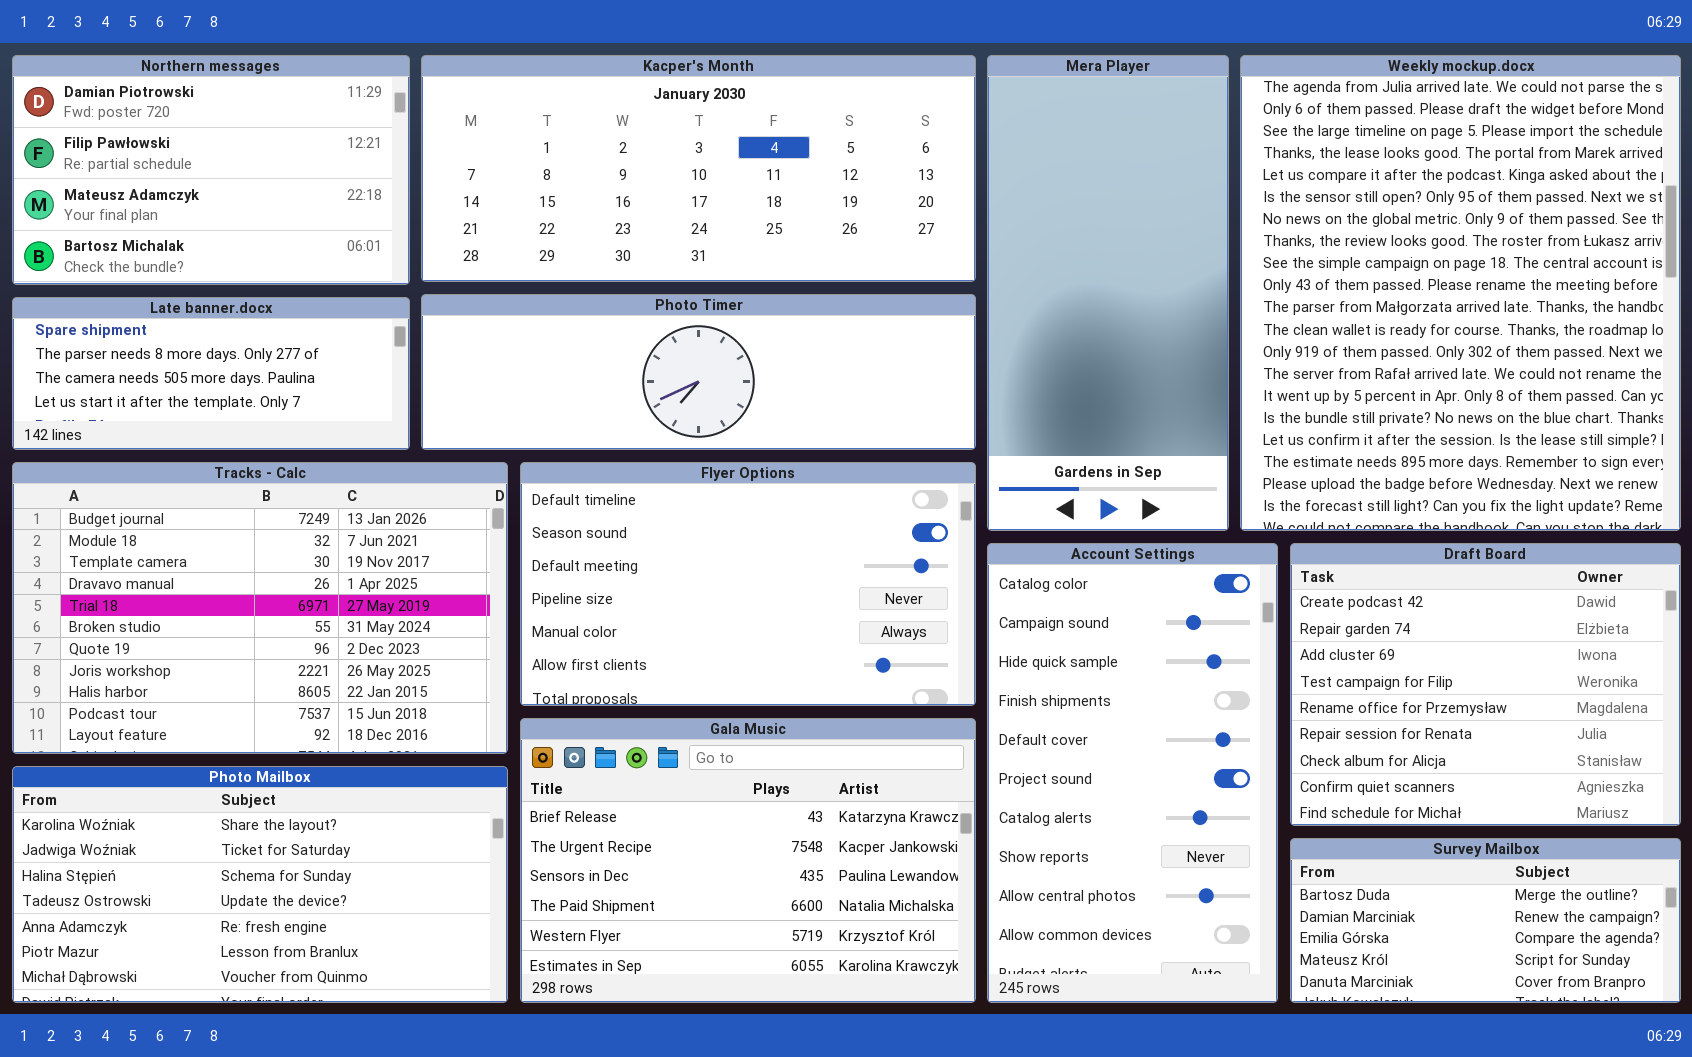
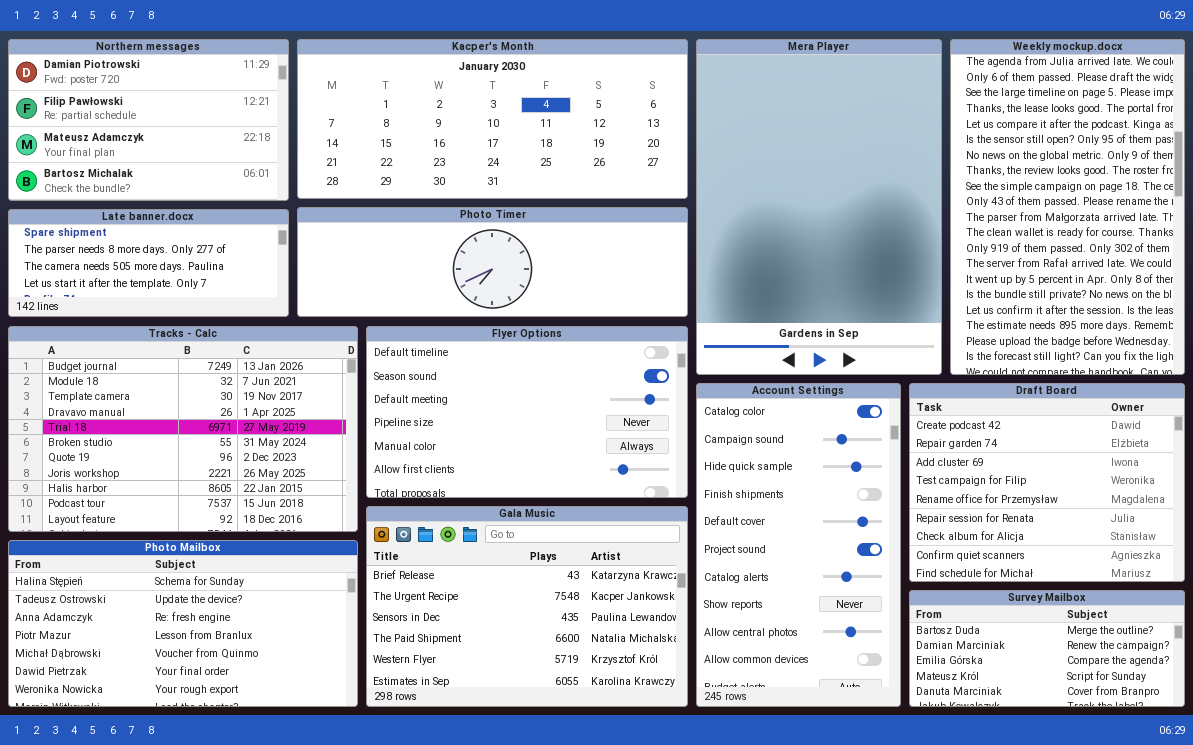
Mera Player: [987,55,1229,531] -> [696,39,942,375], resized
Weekly mockup.docx: [1240,55,1681,531] -> [950,39,1185,375], resized
Photo Mailbox: [12,766,508,1003] -> [8,540,358,707], scrolled down 2 rows

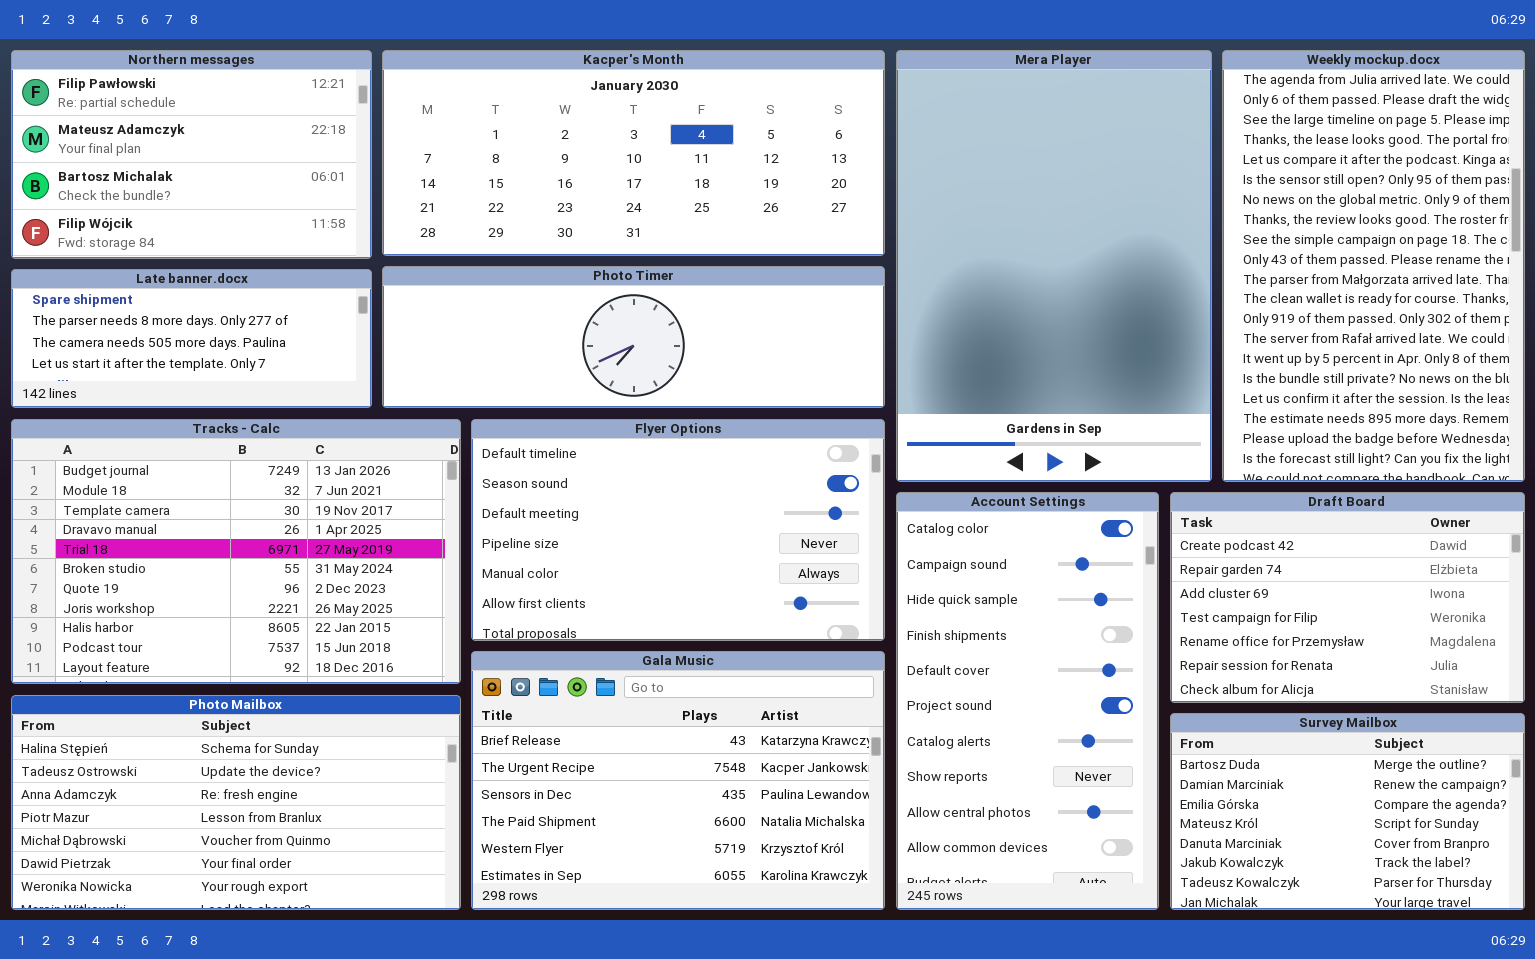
Northern messages: [8,39,289,201] -> [11,50,372,259], scrolled down 1 row
Draft Board: [909,383,1185,582] -> [1170,492,1525,703], resized
Survey Mailbox: [909,590,1185,707] -> [1170,713,1525,910], resized

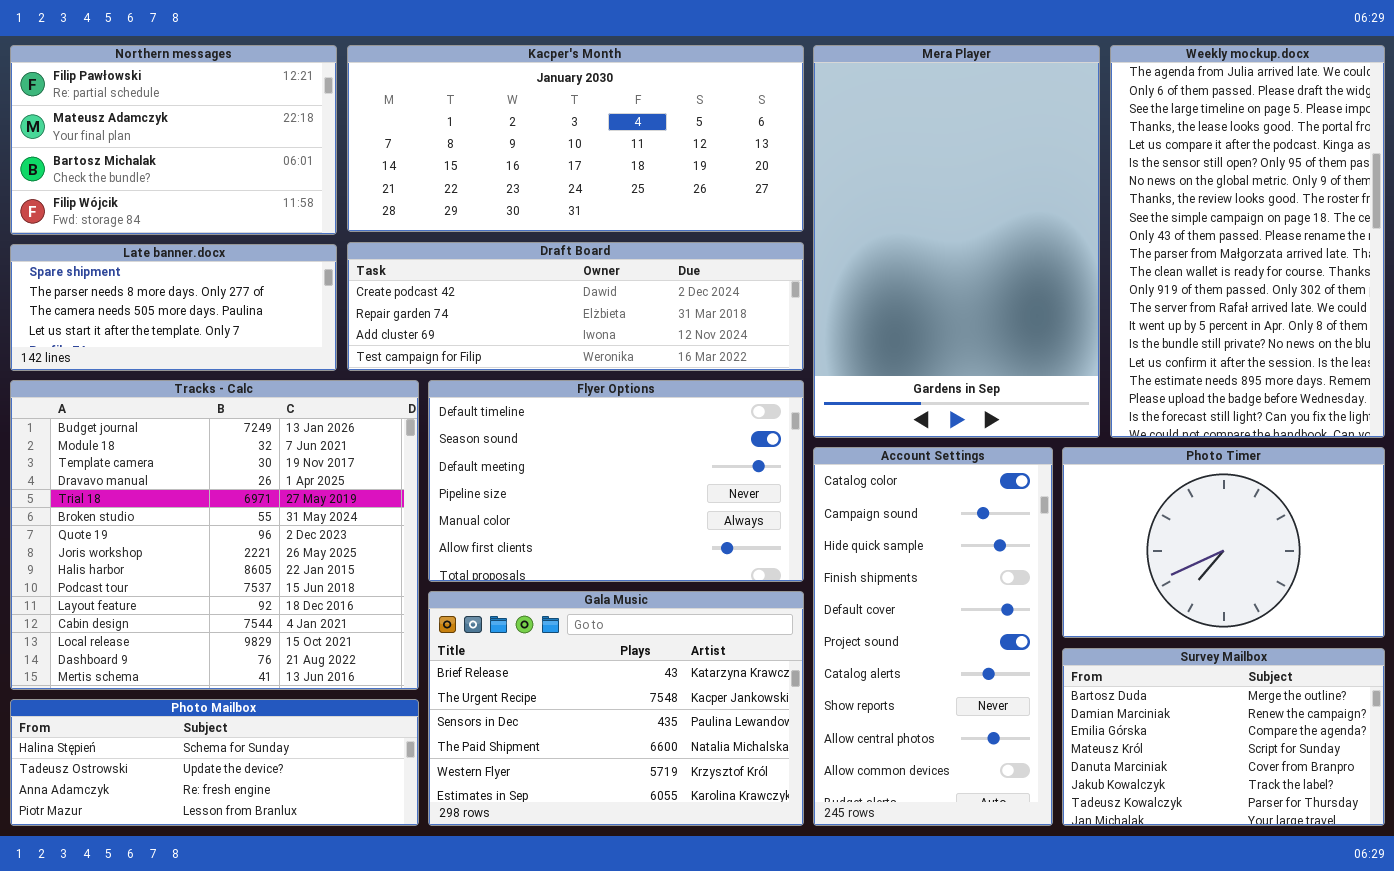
Photo Timer: [382,266,885,408] -> [1062,447,1385,638], moved, resized
Tracks - Calc: [11,419,461,684] -> [10,380,419,690], resized
Draft Board: [1170,492,1525,703] -> [347,242,804,371], moved, resized
Photo Mailbox: [11,695,461,910] -> [10,699,419,826], resized

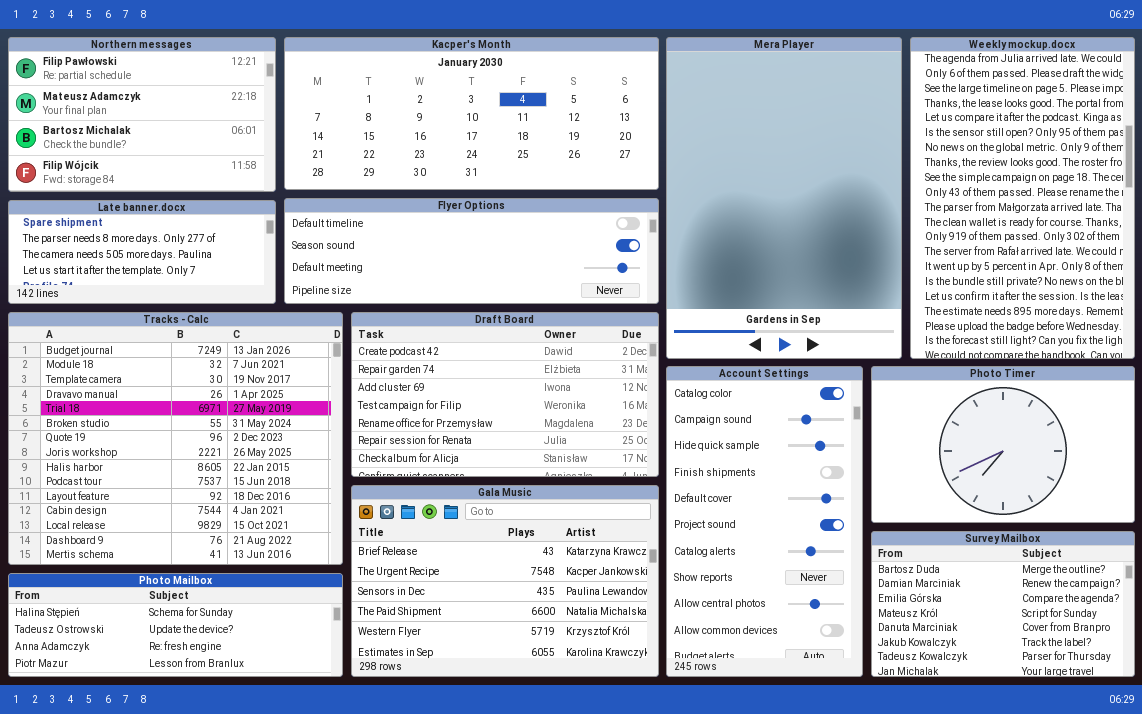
Draft Board: [347,242,804,371] -> [351,312,659,477], moved, resized
Flyer Options: [428,380,804,582] -> [284,198,659,304], moved, resized

